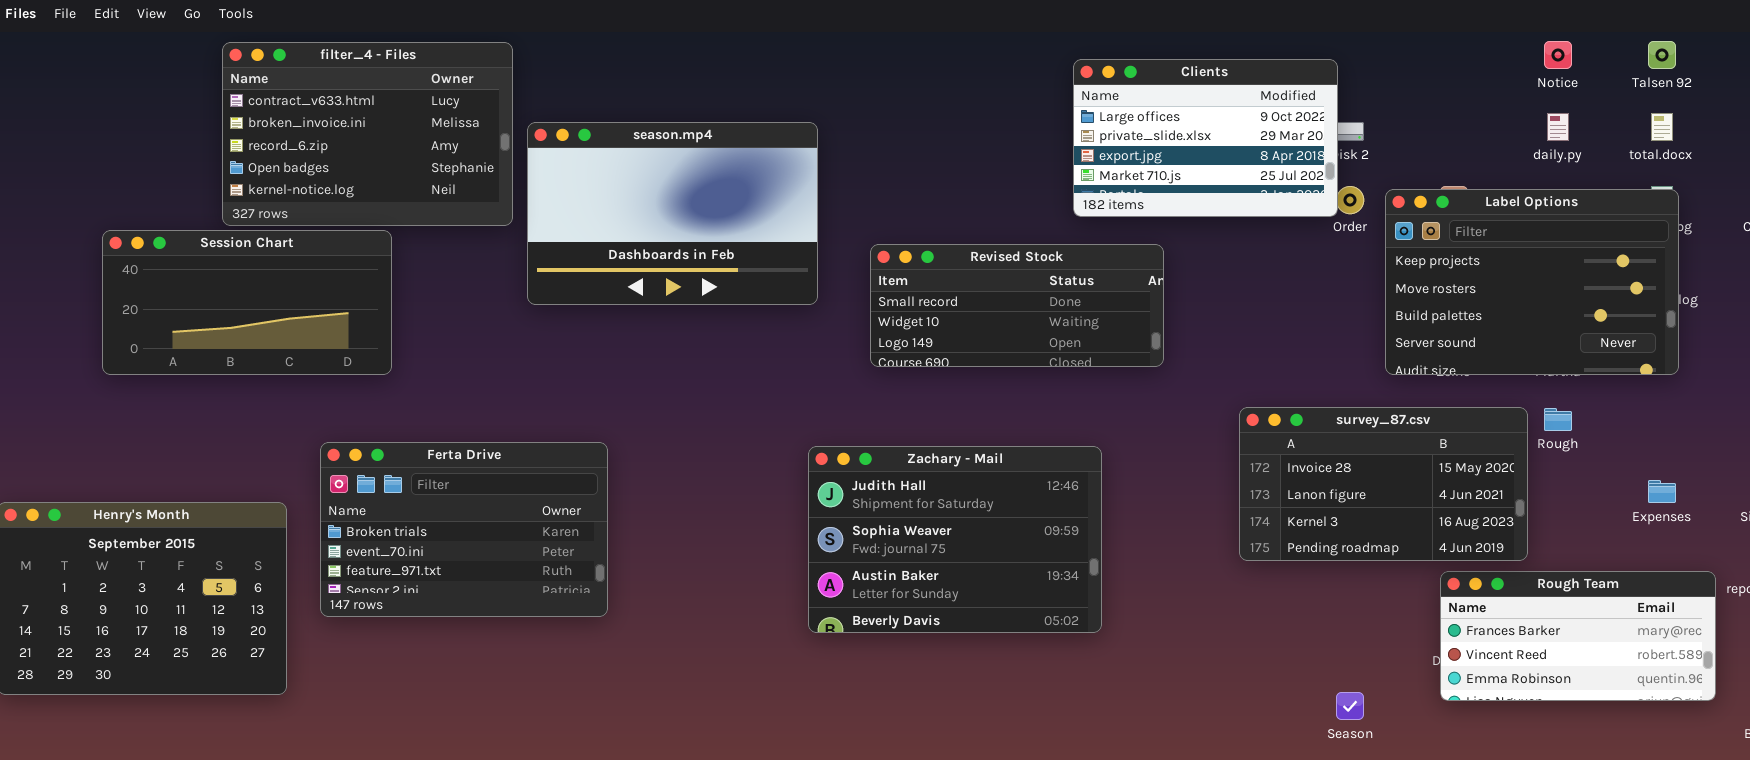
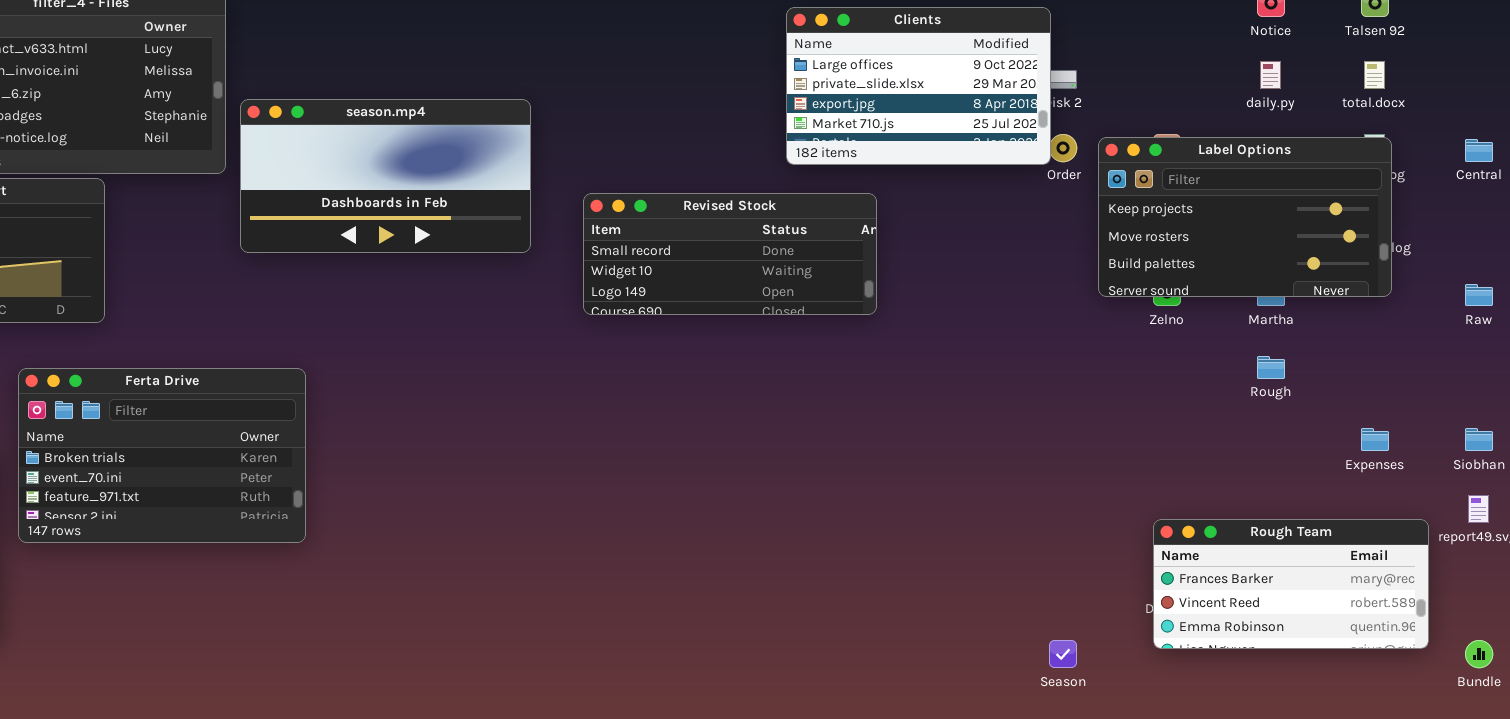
season.mp4: [527,122,818,305] -> [240,99,531,253], resized
Label Options: [1385,189,1679,375] -> [1098,137,1392,297], resized
survey_87.csv: [1239,407,1528,561] -> none, closed
Ferta Drive: [320,442,608,617] -> [18,368,306,543], moved
Zachary - Mail: [808,446,1102,633] -> none, closed

